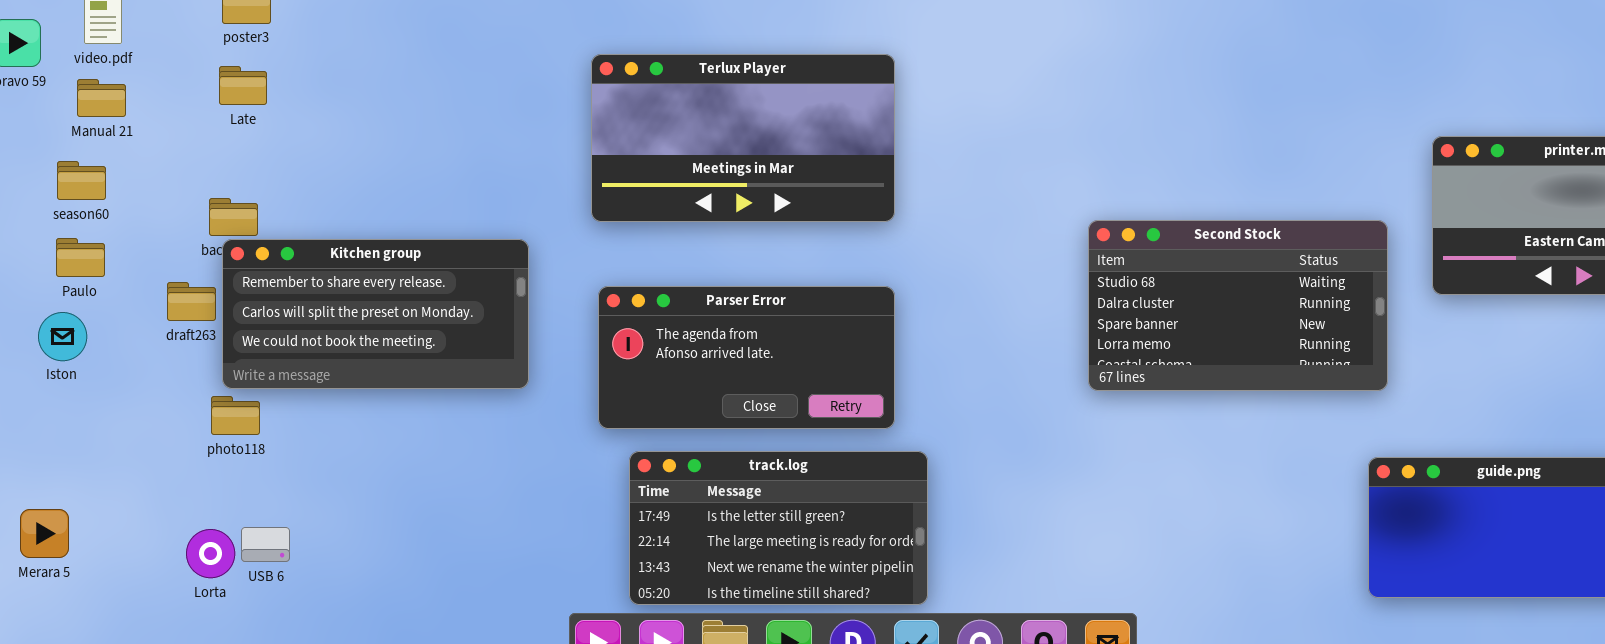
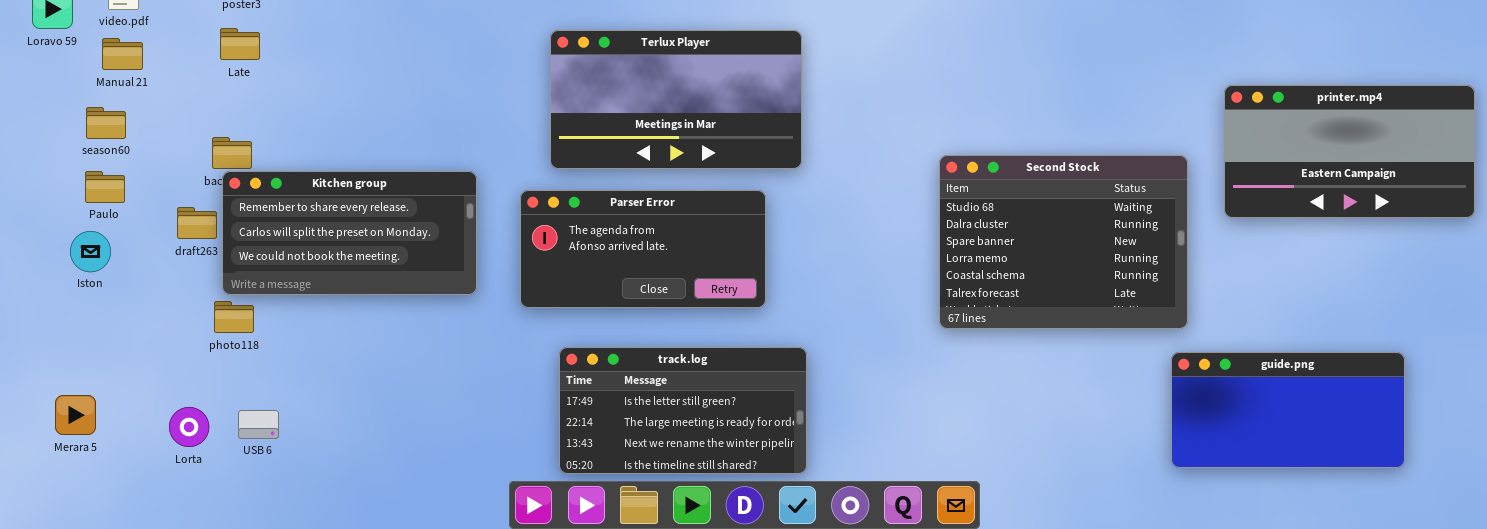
Terlux Player: [591,54,895,222] -> [550,30,802,169], moved
Second Stock: [1088,220,1388,391] -> [939,155,1188,329], resized
Parser Error: [598,286,895,429] -> [520,190,766,308], moved
Lorta: [186,529,235,578] -> [169,407,209,447], moved

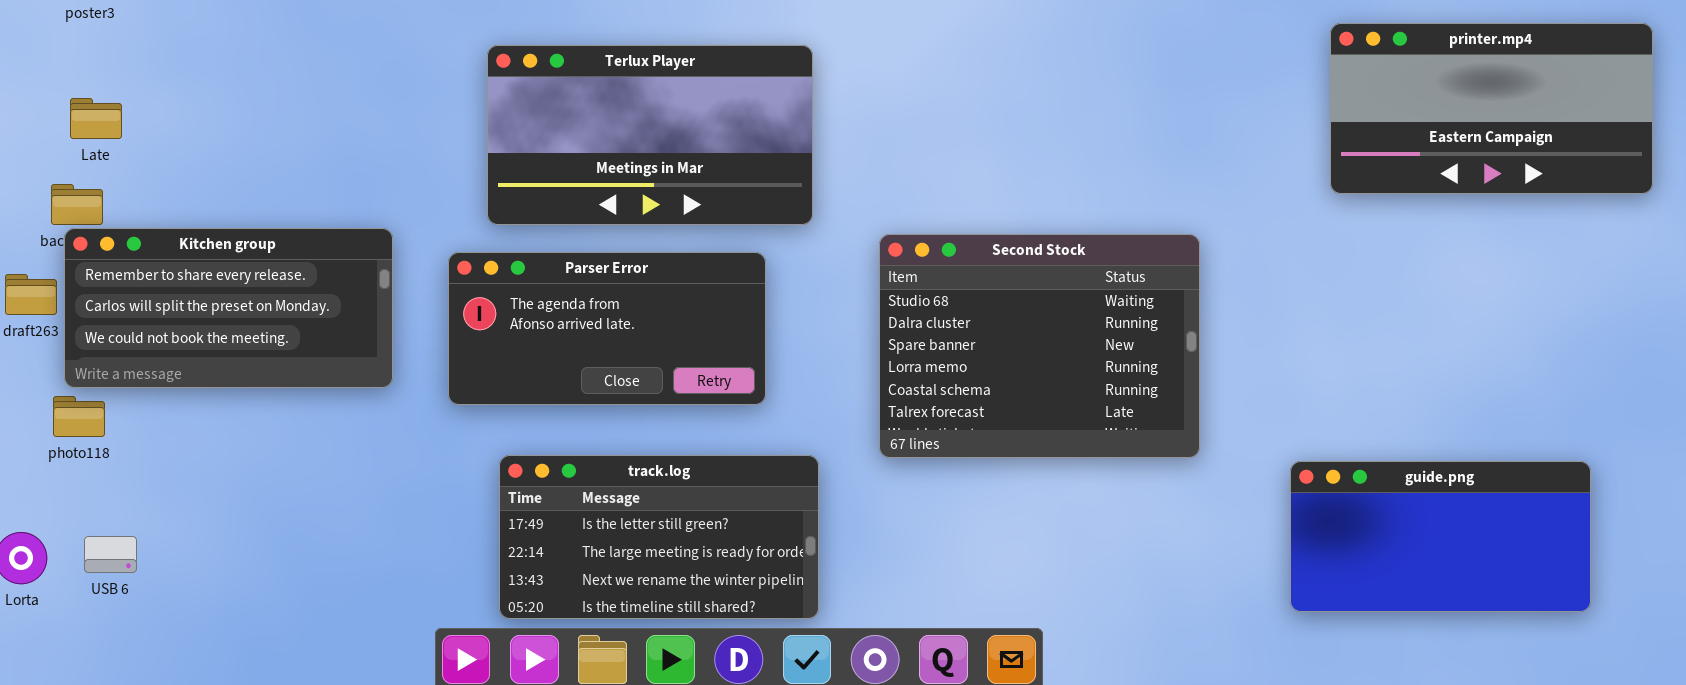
Late: [220,28,260,60] -> [70,98,122,139], moved
printer.mp4: [1224,85,1475,218] -> [1330,23,1653,194], moved
Second Stock: [939,155,1188,329] -> [879,234,1200,458], moved

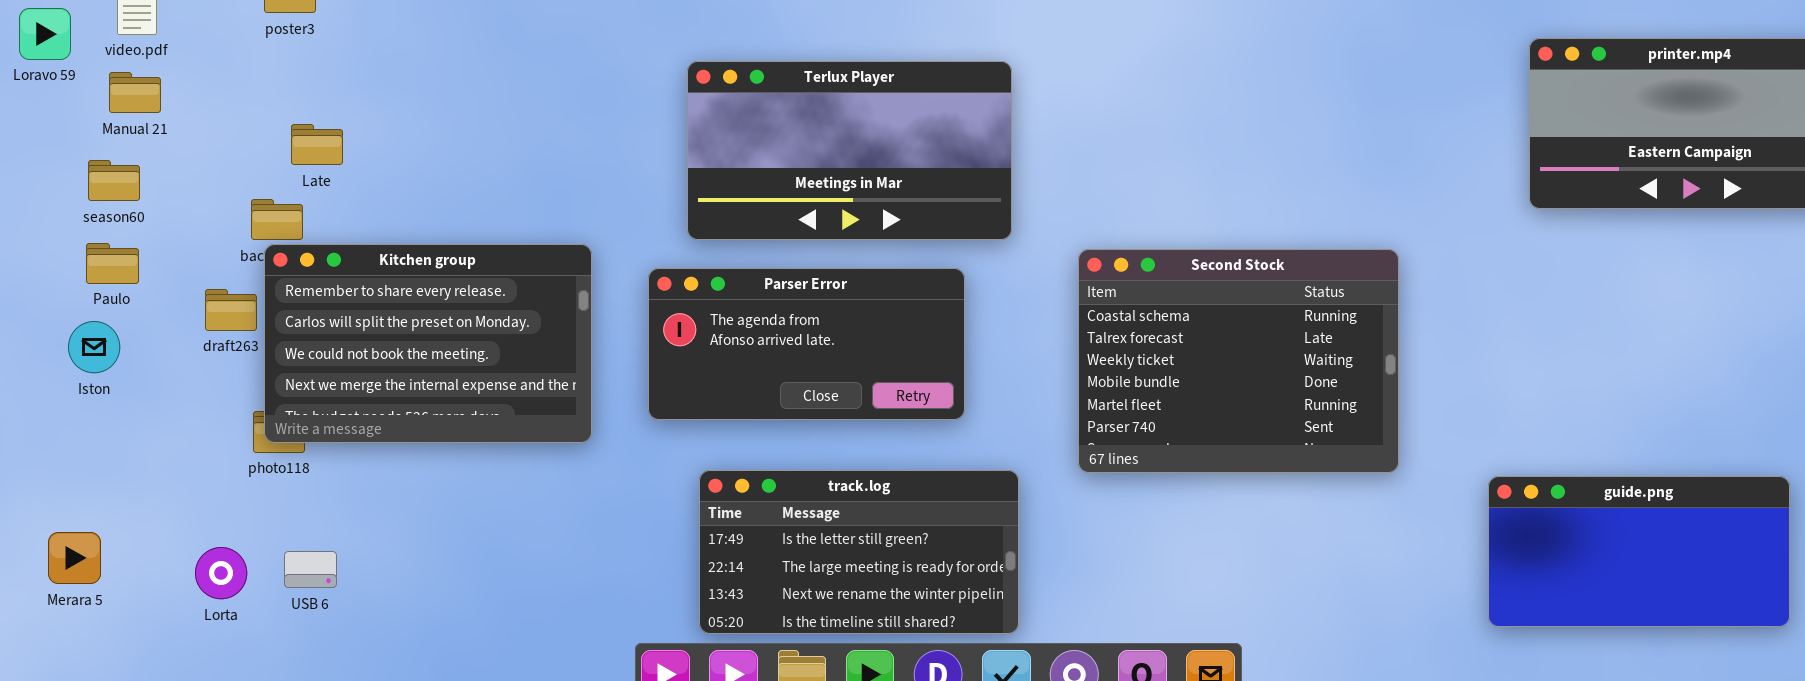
Late: [70,98,122,139] -> [291,124,343,165], moved
Kitchen group: [64,228,393,388] -> [264,244,592,443], resized
Second Stock: [879,234,1200,458] -> [1078,249,1399,473], scrolled down 4 rows

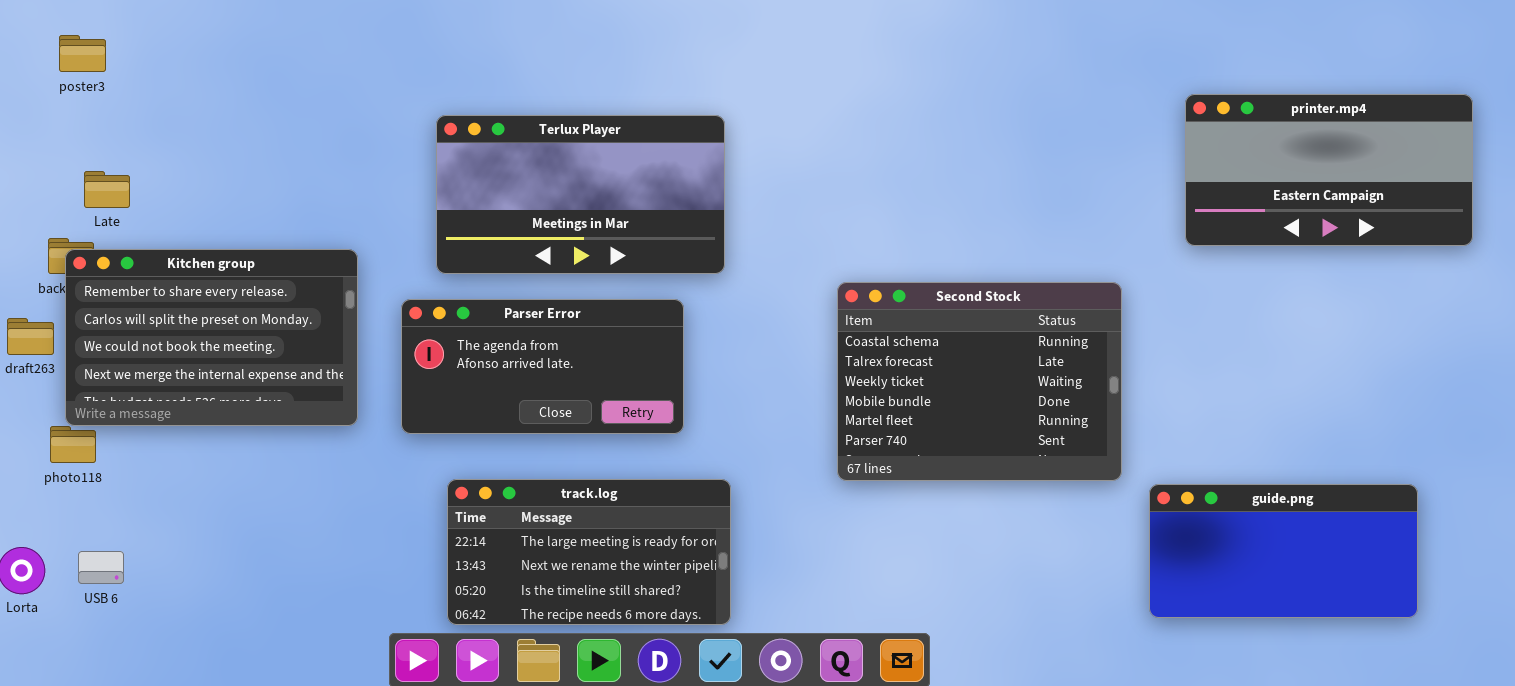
Kitchen group: [264,244,592,443] -> [65,249,358,426], moved
Second Stock: [1078,249,1399,473] -> [837,282,1122,481], moved
track.log: [699,470,1019,634] -> [447,479,731,625], scrolled down 1 row

